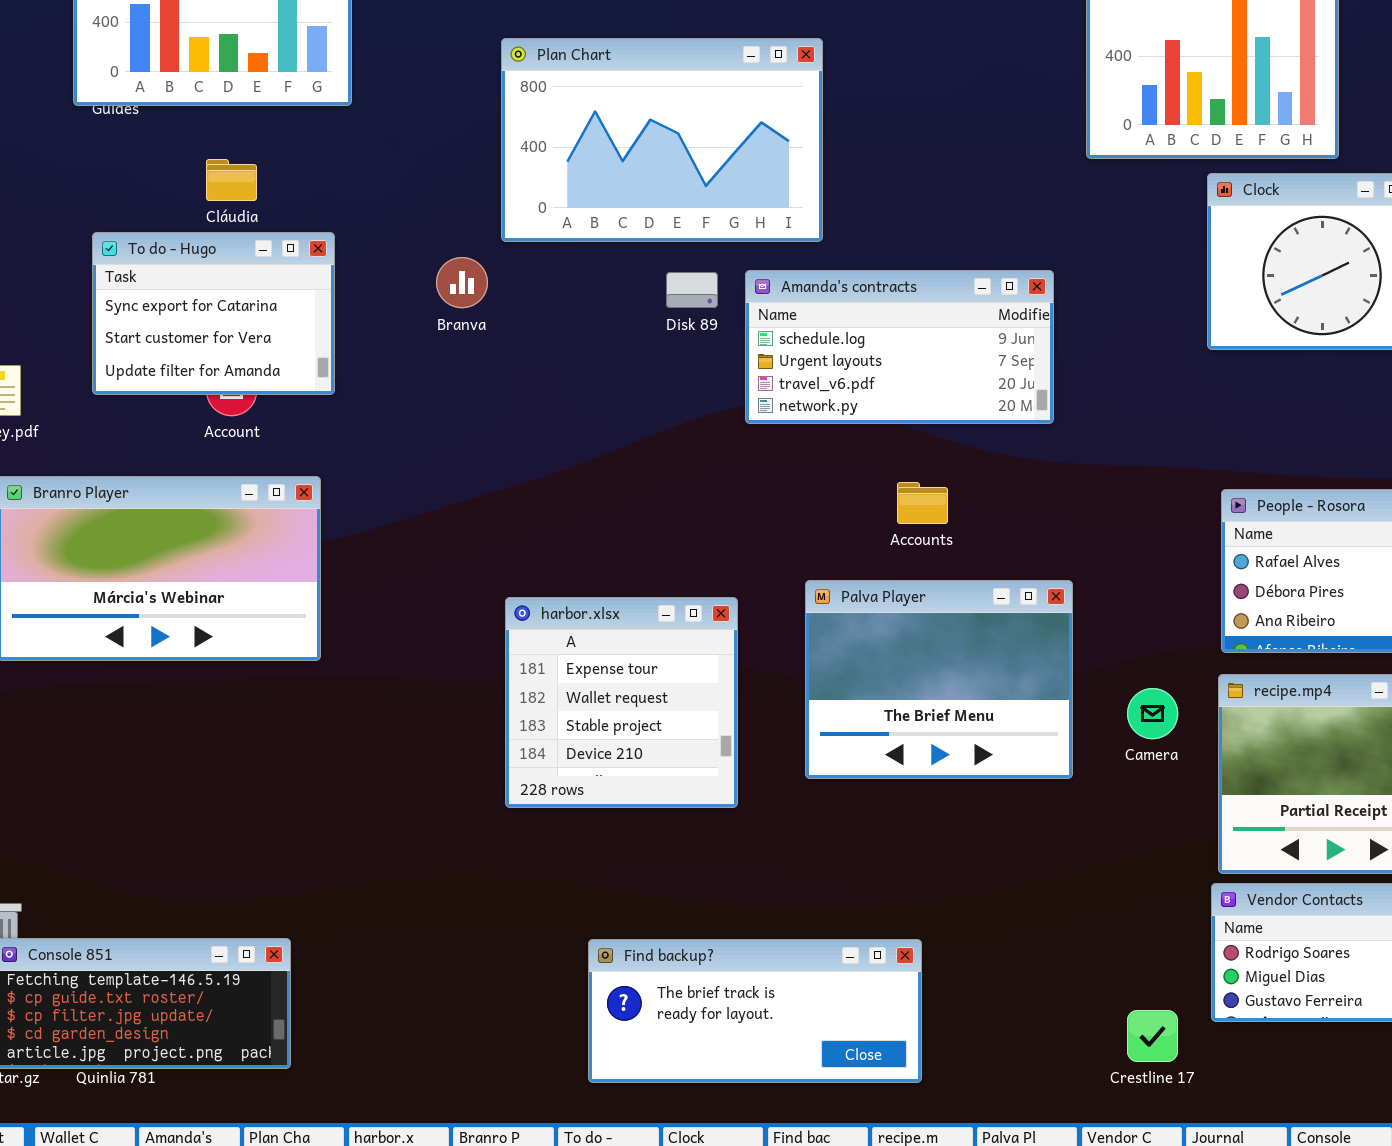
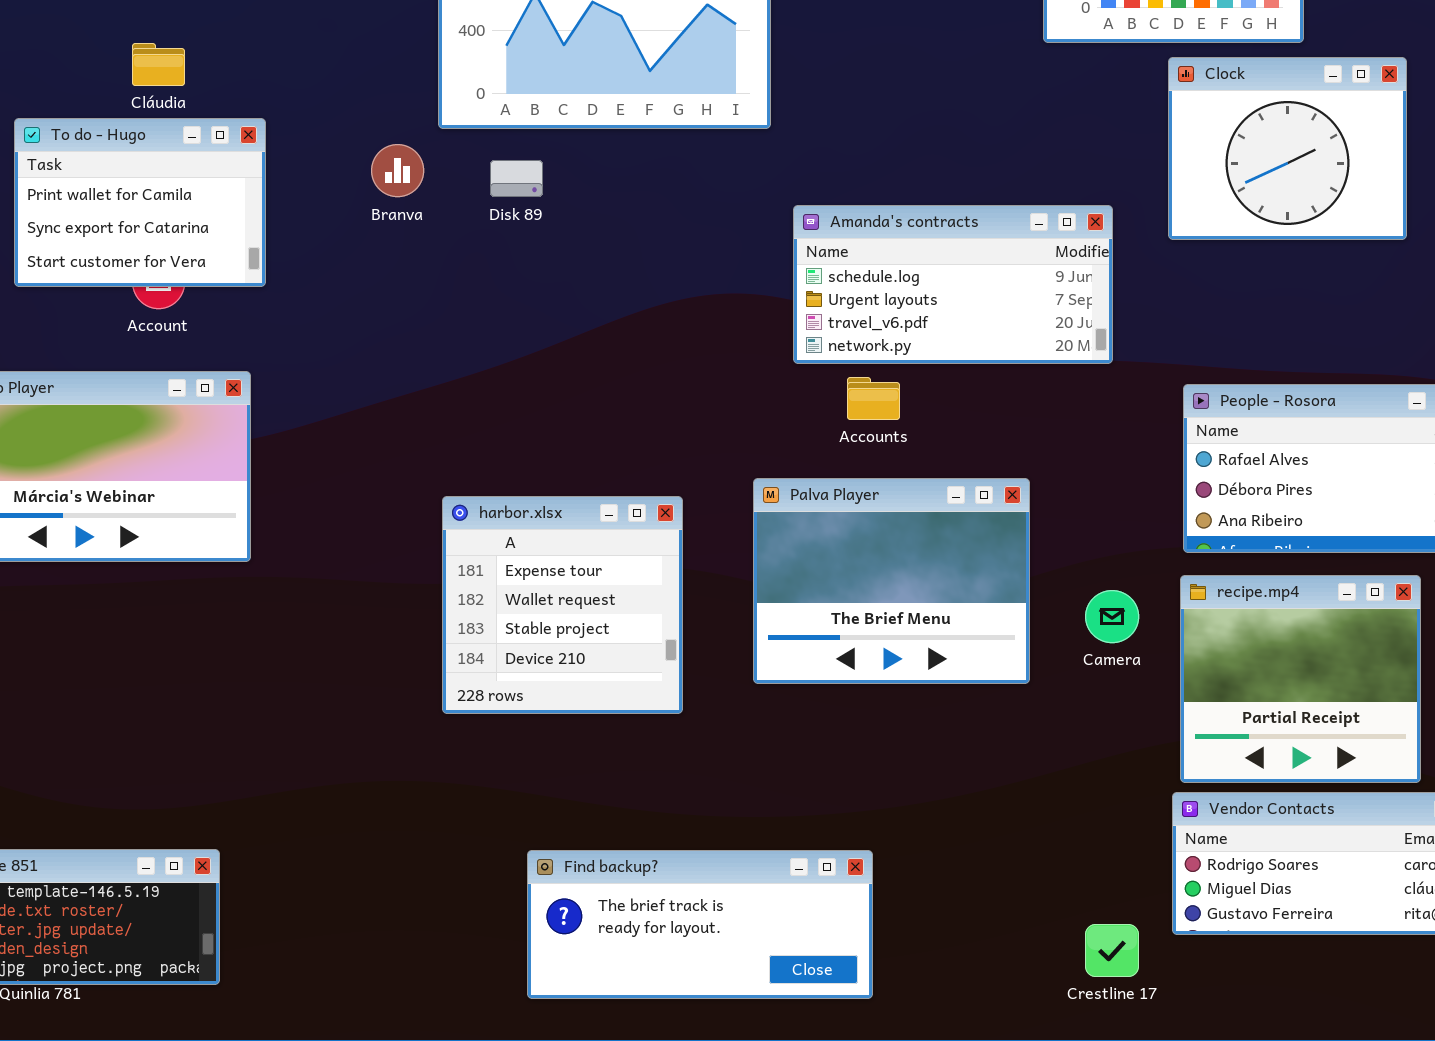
To do - Hugo: [92,232,335,395] -> [14,118,266,287], scrolled up 1 row
Amanda's contracts: [745,270,1054,424] -> [793,205,1113,364], moved
Disk 89: [666,272,718,308] -> [490,160,543,197], moved

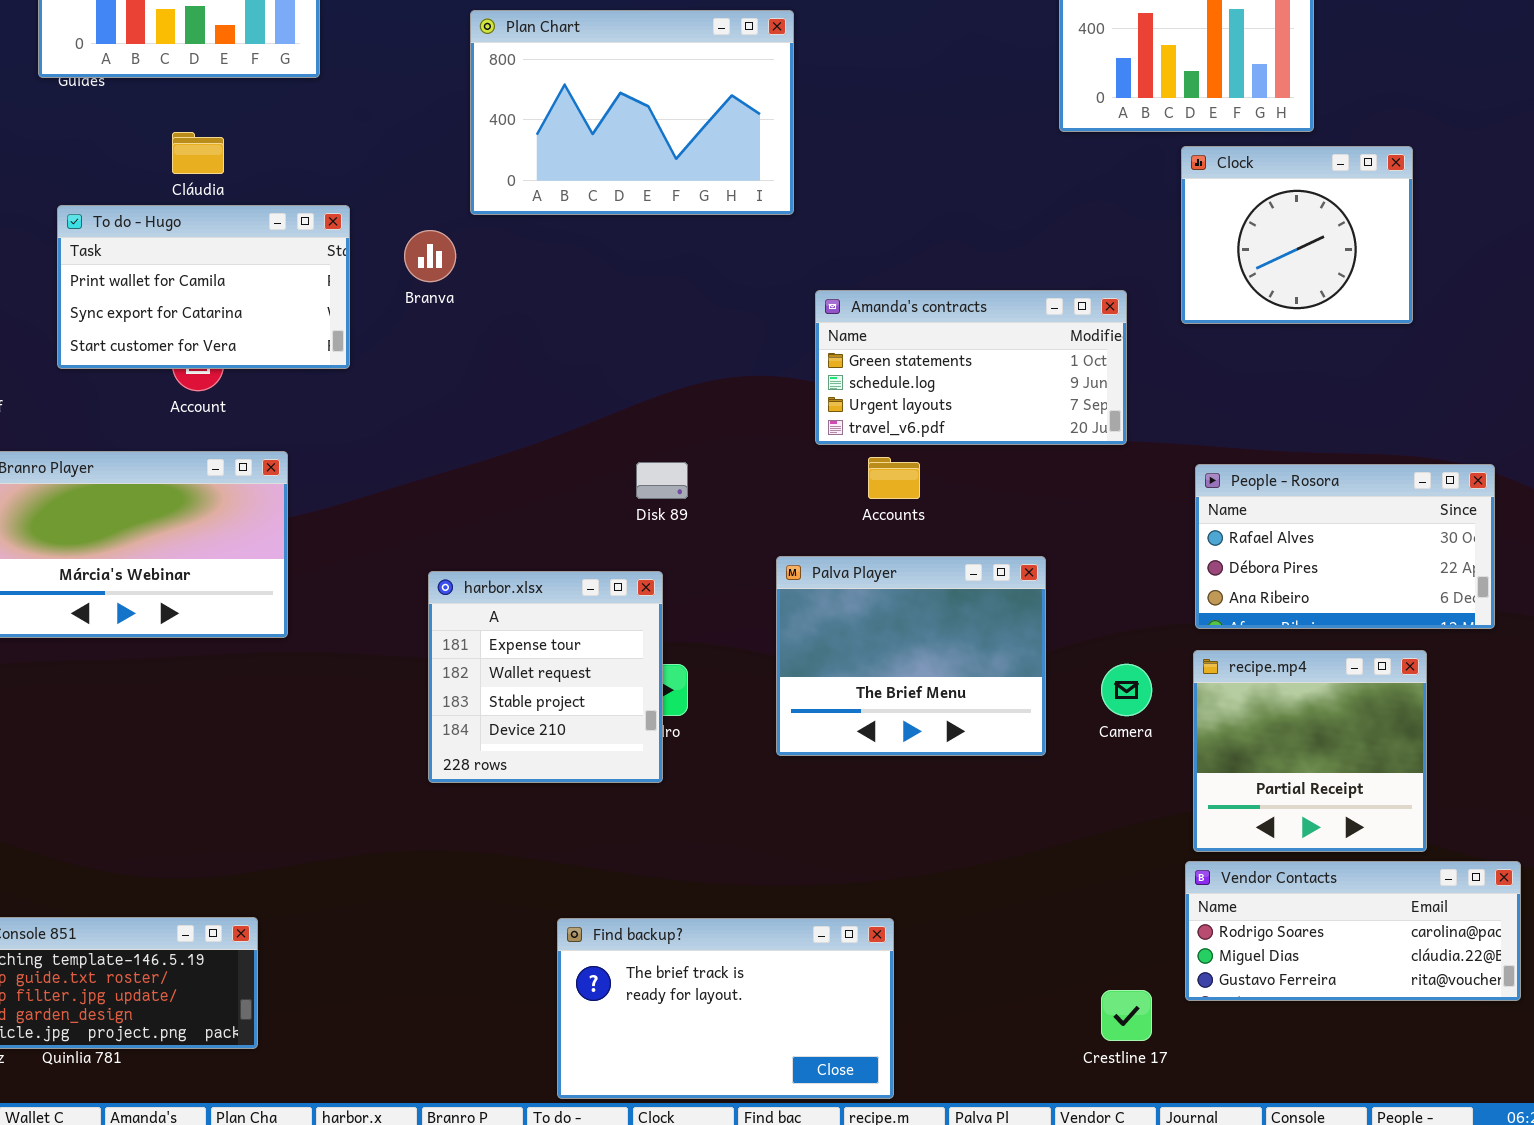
To do - Hugo: [14,118,266,287] -> [57,205,350,369], resized
Disk 89: [490,160,543,197] -> [636,462,688,499], moved
Amanda's contracts: [793,205,1113,364] -> [815,290,1127,445], scrolled up 1 row
harbor.xlsx: [442,496,683,714] -> [428,571,663,783], moved
Find backup?: [527,850,873,999] -> [557,918,894,1099], resized

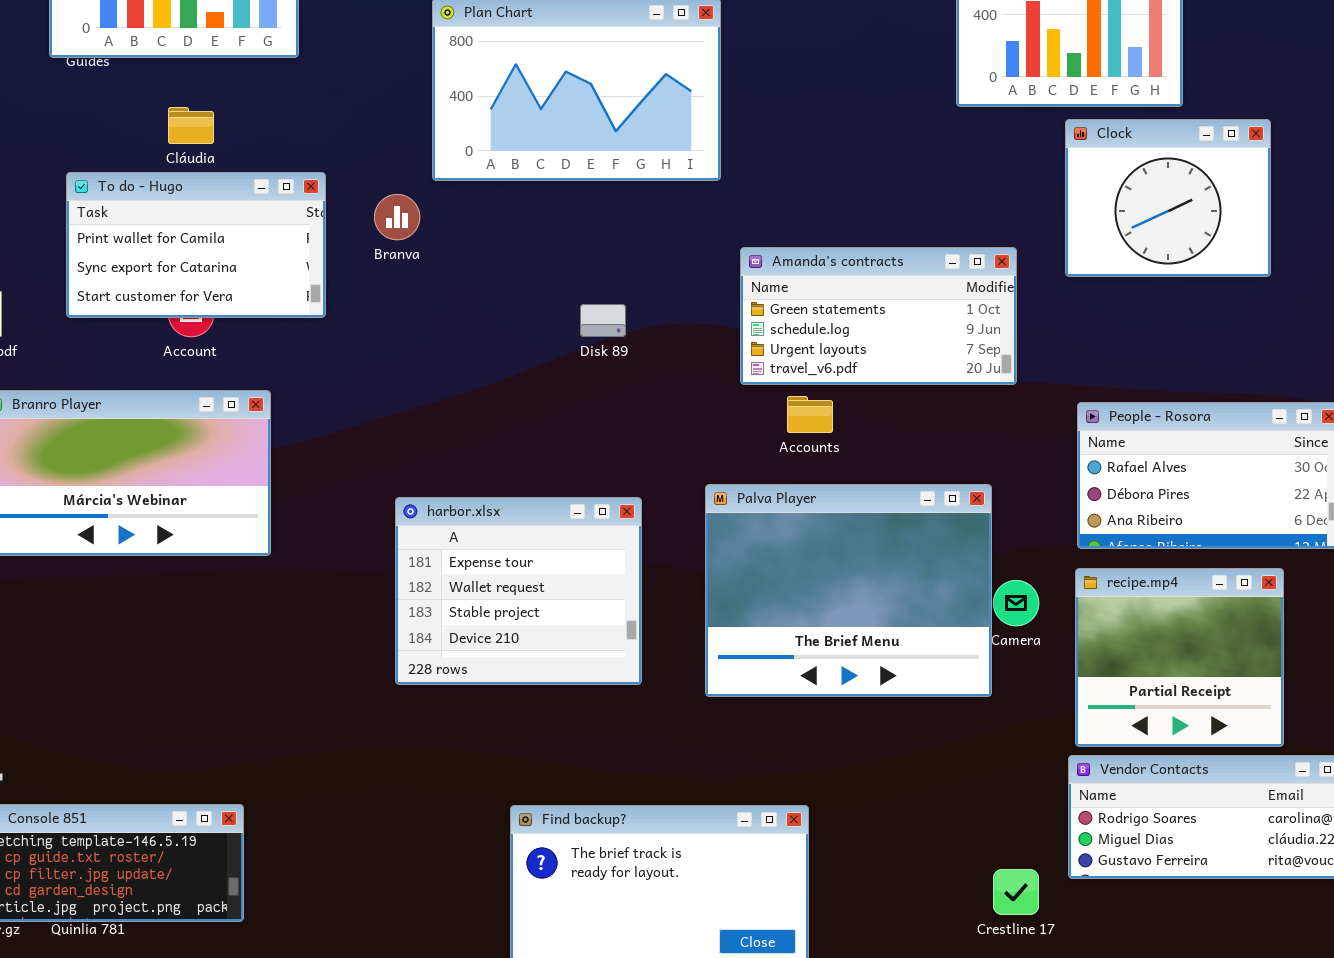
Disk 89: [636,462,688,499] -> [580,304,626,337], moved
Palva Player: [776,556,1046,756] -> [705,484,992,697], resized
harbor.xlsx: [428,571,663,783] -> [395,497,642,685], resized

